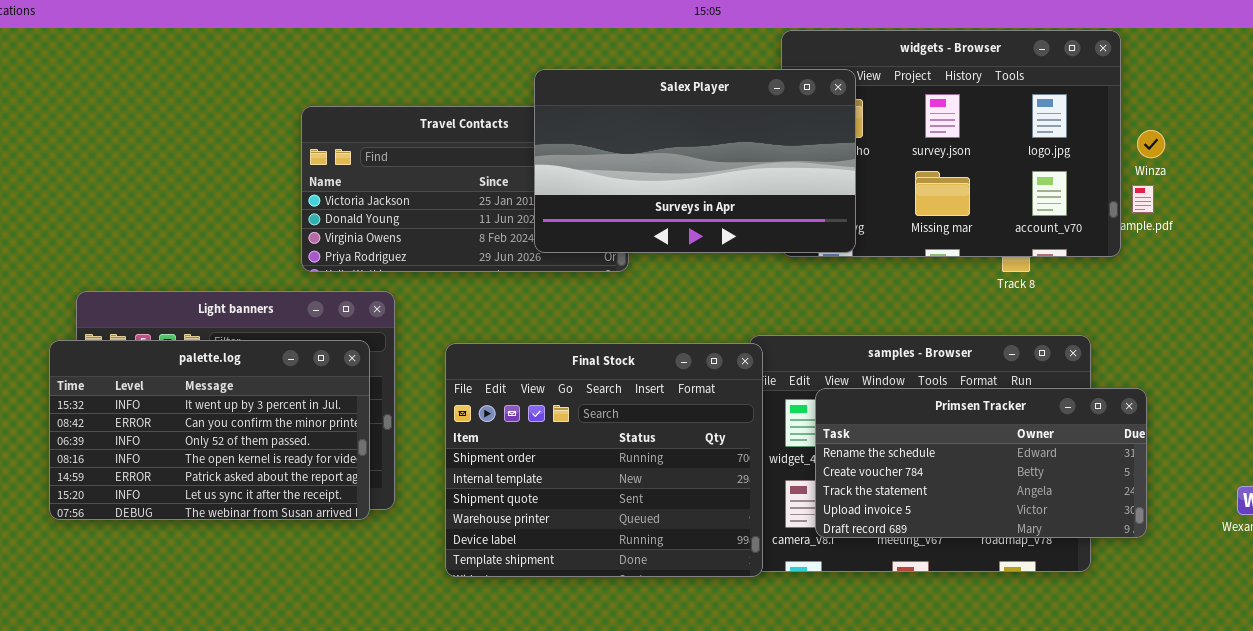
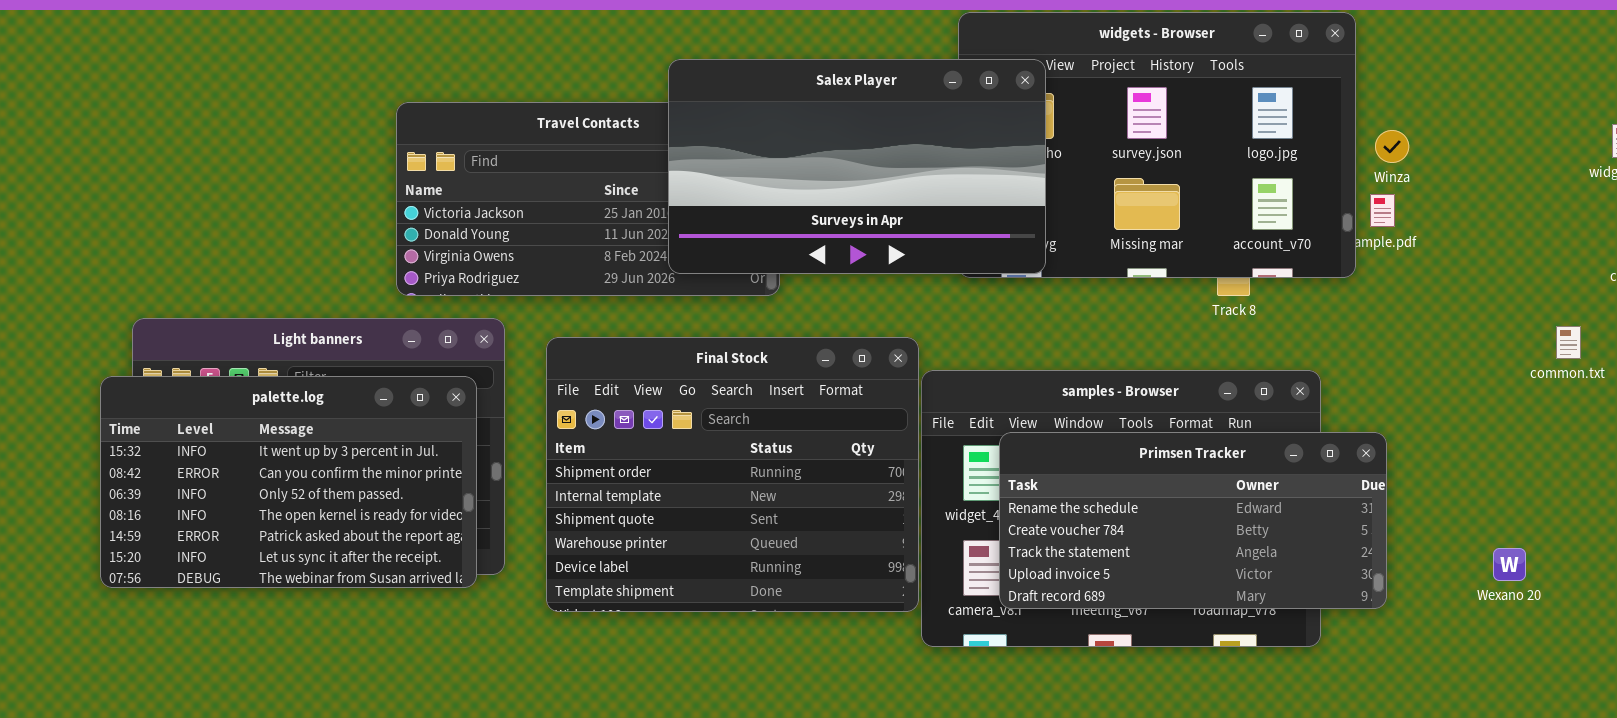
Final Stock: [445,343,763,577] -> [546,337,919,612], moved

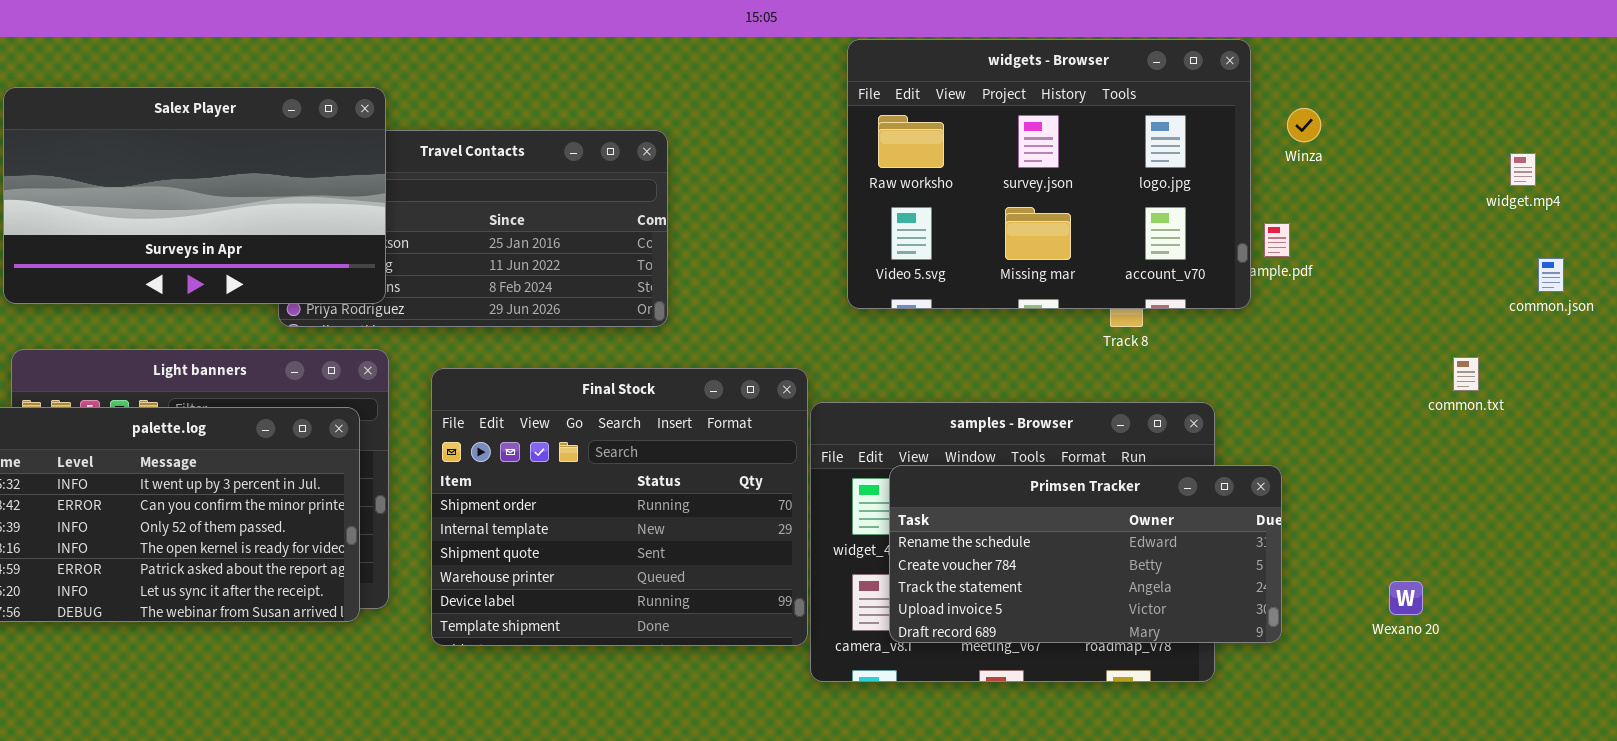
Salex Player: [668,59,1046,274] -> [3,87,386,304], moved
Winza: [1375,130,1409,163] -> [1287,108,1321,142], moved

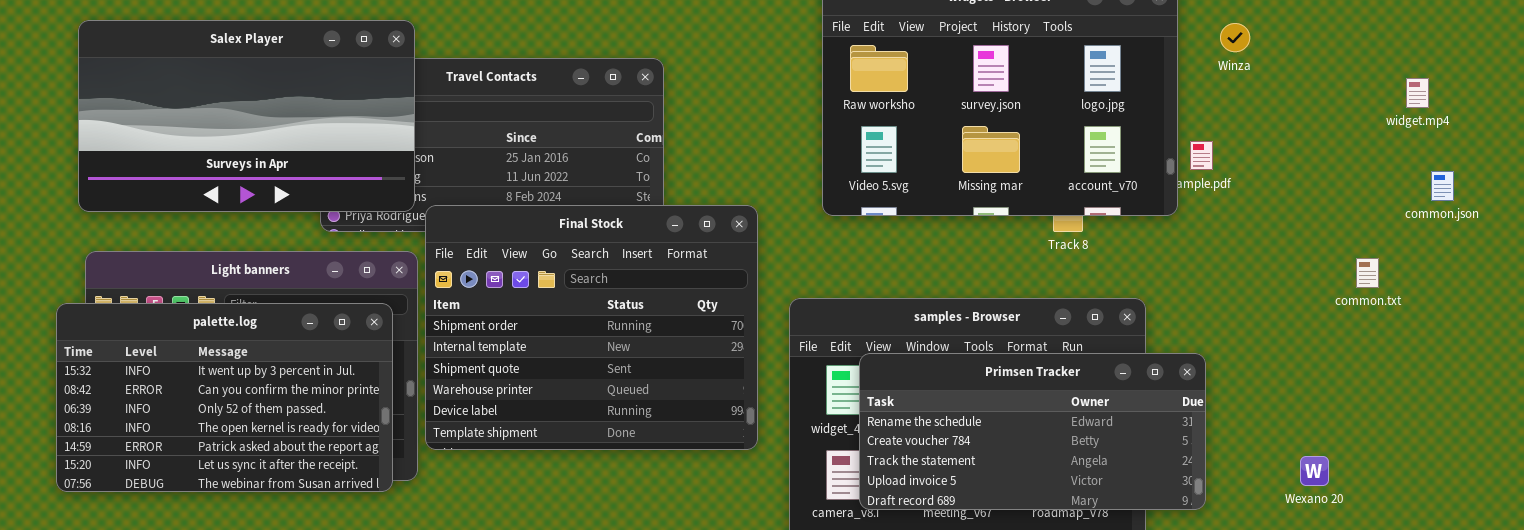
Winza: [1287,108,1321,142] -> [1220,23,1250,52], moved
Final Stock: [431,368,808,646] -> [425,205,758,450], moved

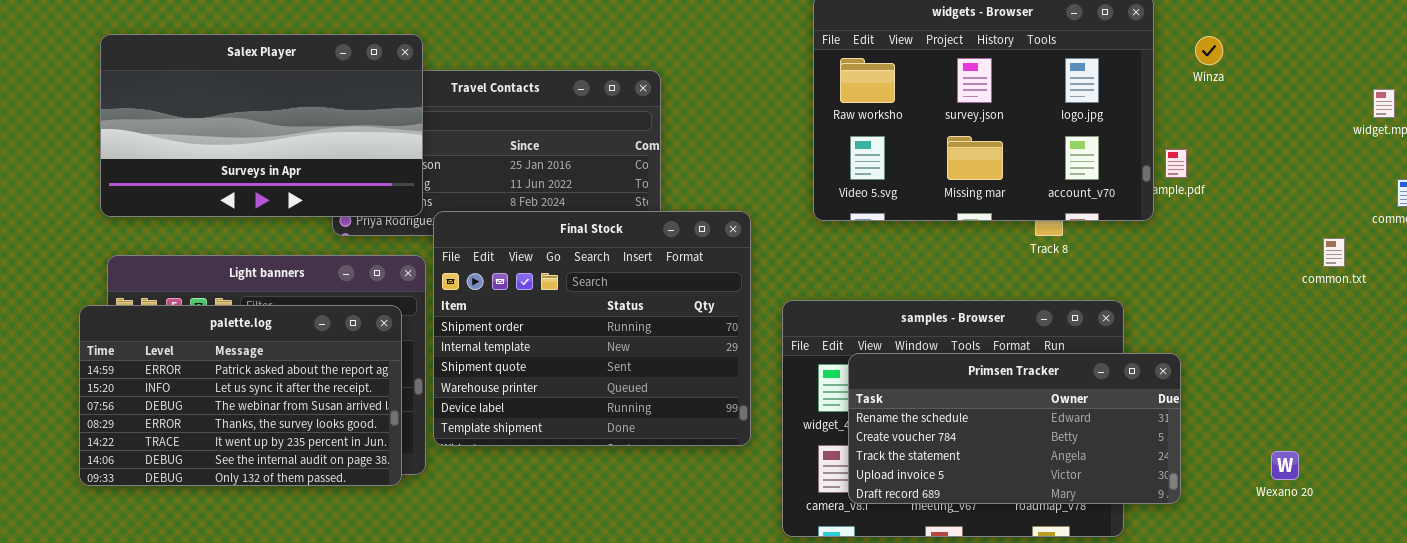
common.txt: [1356,258,1379,288] -> [1323,238,1345,267], moved
palette.log: [56,303,393,492] -> [79,305,402,486], scrolled down 4 rows

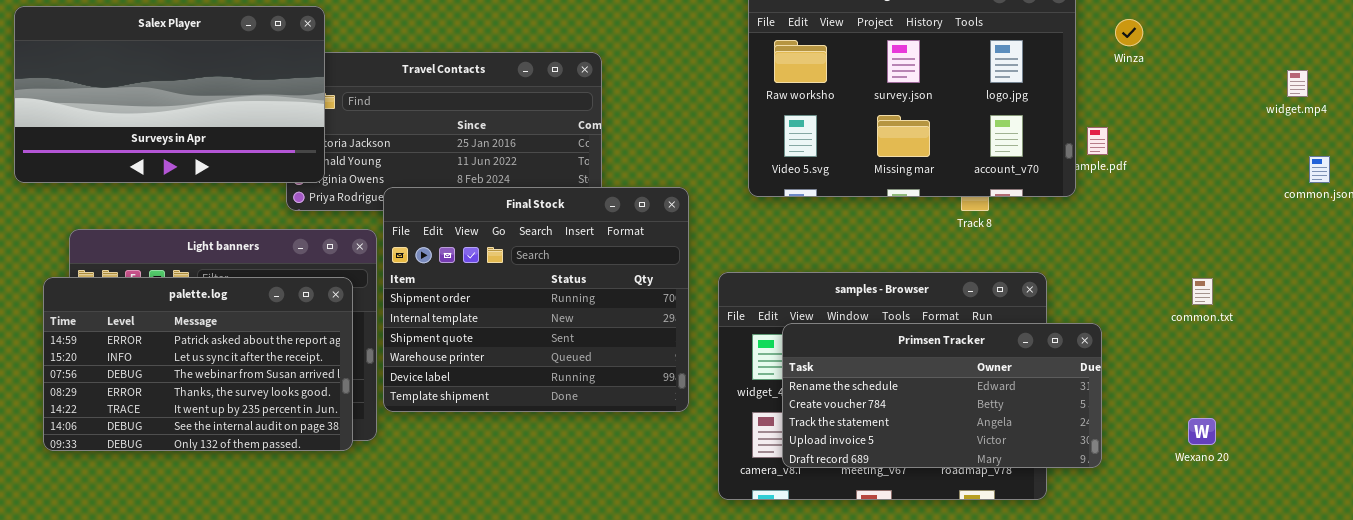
Salex Player: [100,34,423,217] -> [14,6,325,183], moved
common.txt: [1323,238,1345,267] -> [1192,278,1213,305], moved

